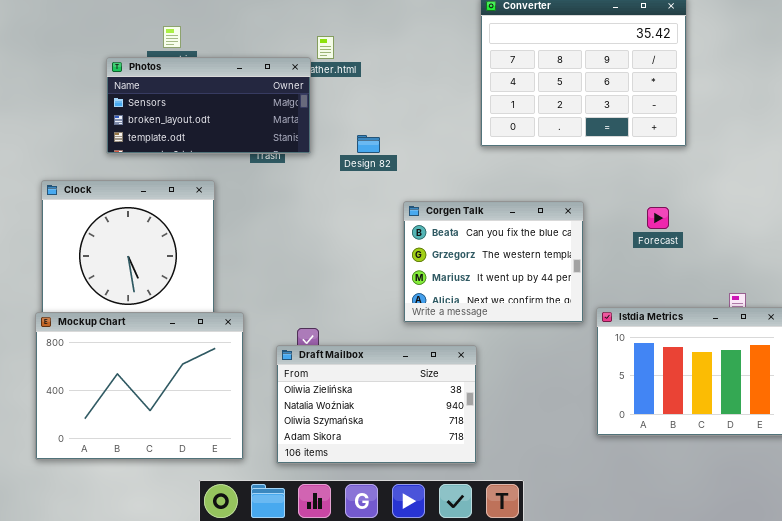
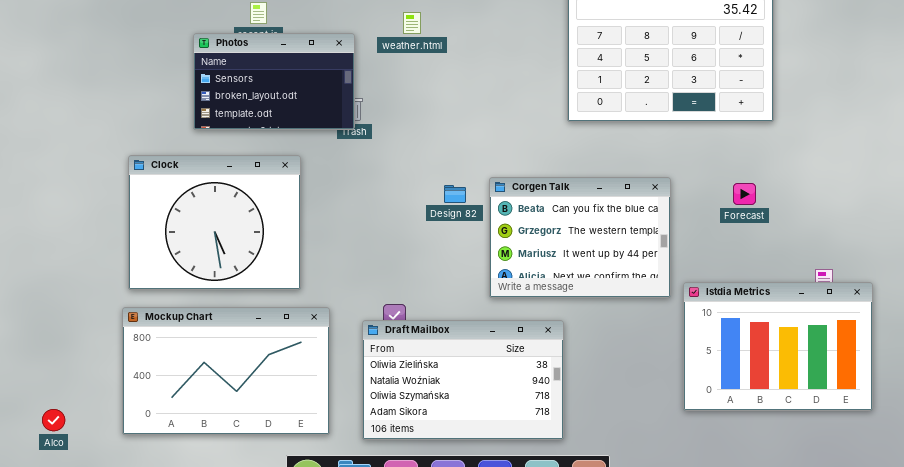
Photos: [106,57,311,154] -> [193,33,355,130], resized
Design 82: [357,135,380,153] -> [444,185,466,203], moved
Mockup Chart: [35,312,244,460] -> [122,307,330,435], resized

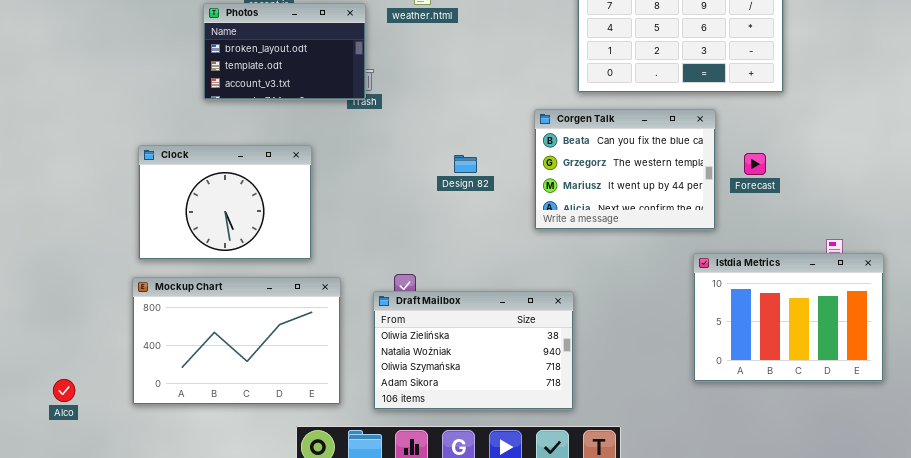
Photos: [193,33,355,130] -> [203,3,366,100], scrolled down 1 row
Clock: [128,155,301,290] -> [138,145,312,260], resized
Corgen Talk: [489,177,671,298] -> [534,109,716,230], moved

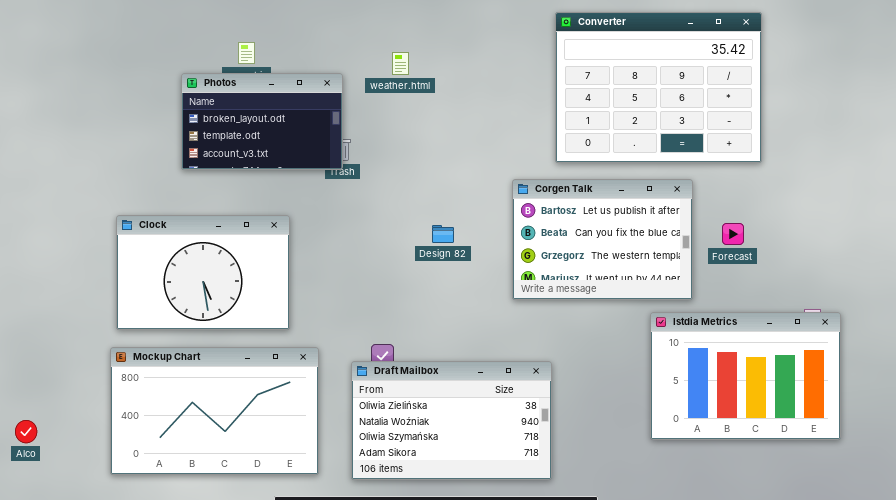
Corgen Talk: [534,109,716,230] -> [512,179,693,300], scrolled up 1 row
Istdia Metrics: [693,253,884,382] -> [650,312,841,440], moved
Alco: [53,379,75,402] -> [15,420,37,443], moved

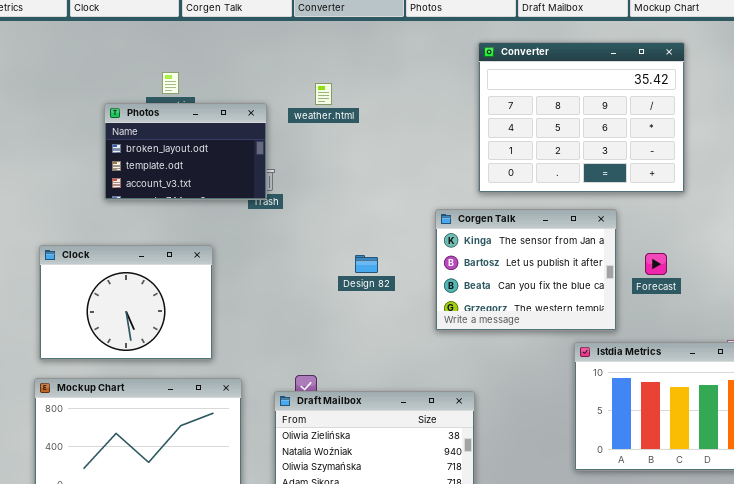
Corgen Talk: [512,179,693,300] -> [435,209,617,331], scrolled up 1 row

